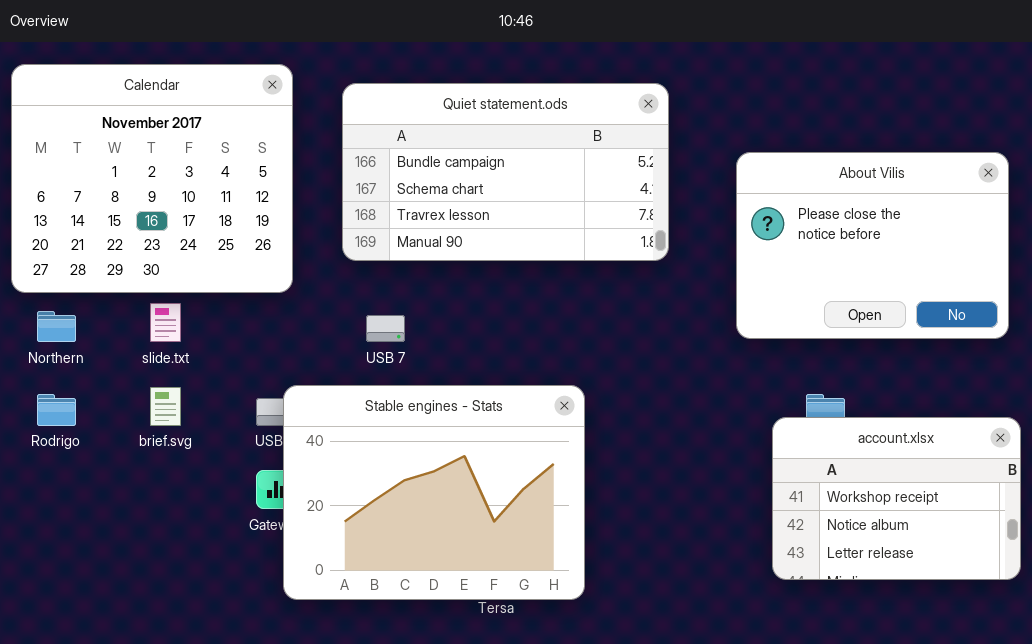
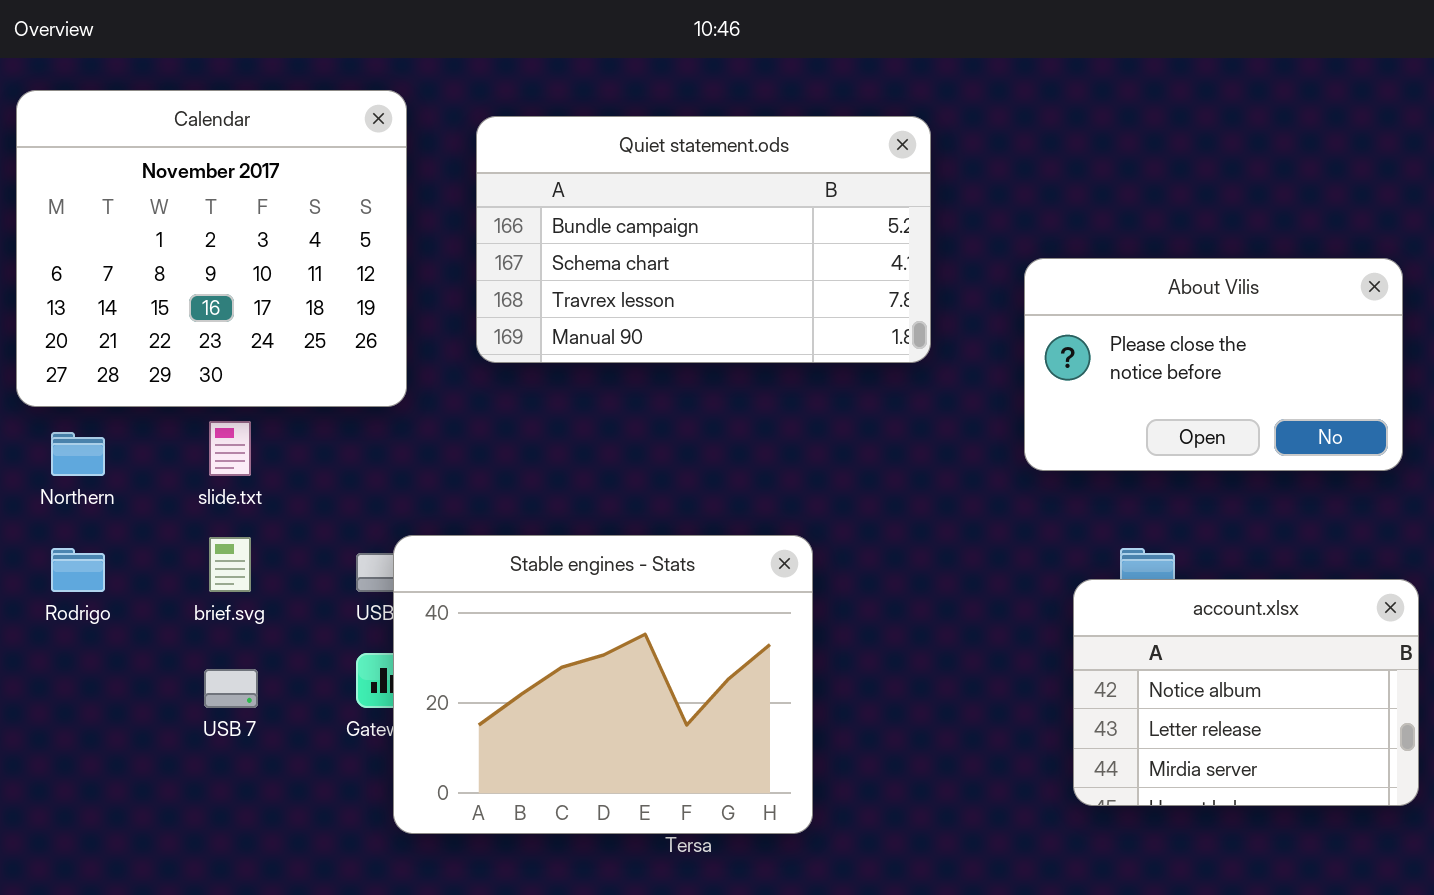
About Vilis: [736,152,1009,339] -> [1024,258,1403,471], resized
USB 7: [366,315,405,342] -> [204,669,258,708], moved
account.xlsx: [772,417,1021,580] -> [1073,579,1419,806], scrolled down 1 row

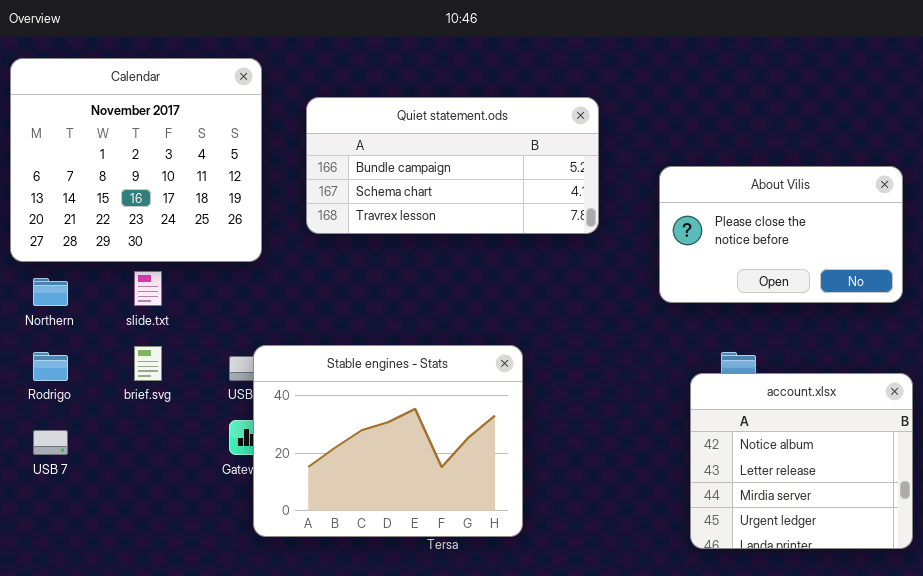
Quiet statement.ods: [476,116,931,363] -> [306,97,599,234], resized
account.xlsx: [1073,579,1419,806] -> [690,373,913,549], resized
USB 7: [204,669,258,708] -> [33,430,68,455], moved

